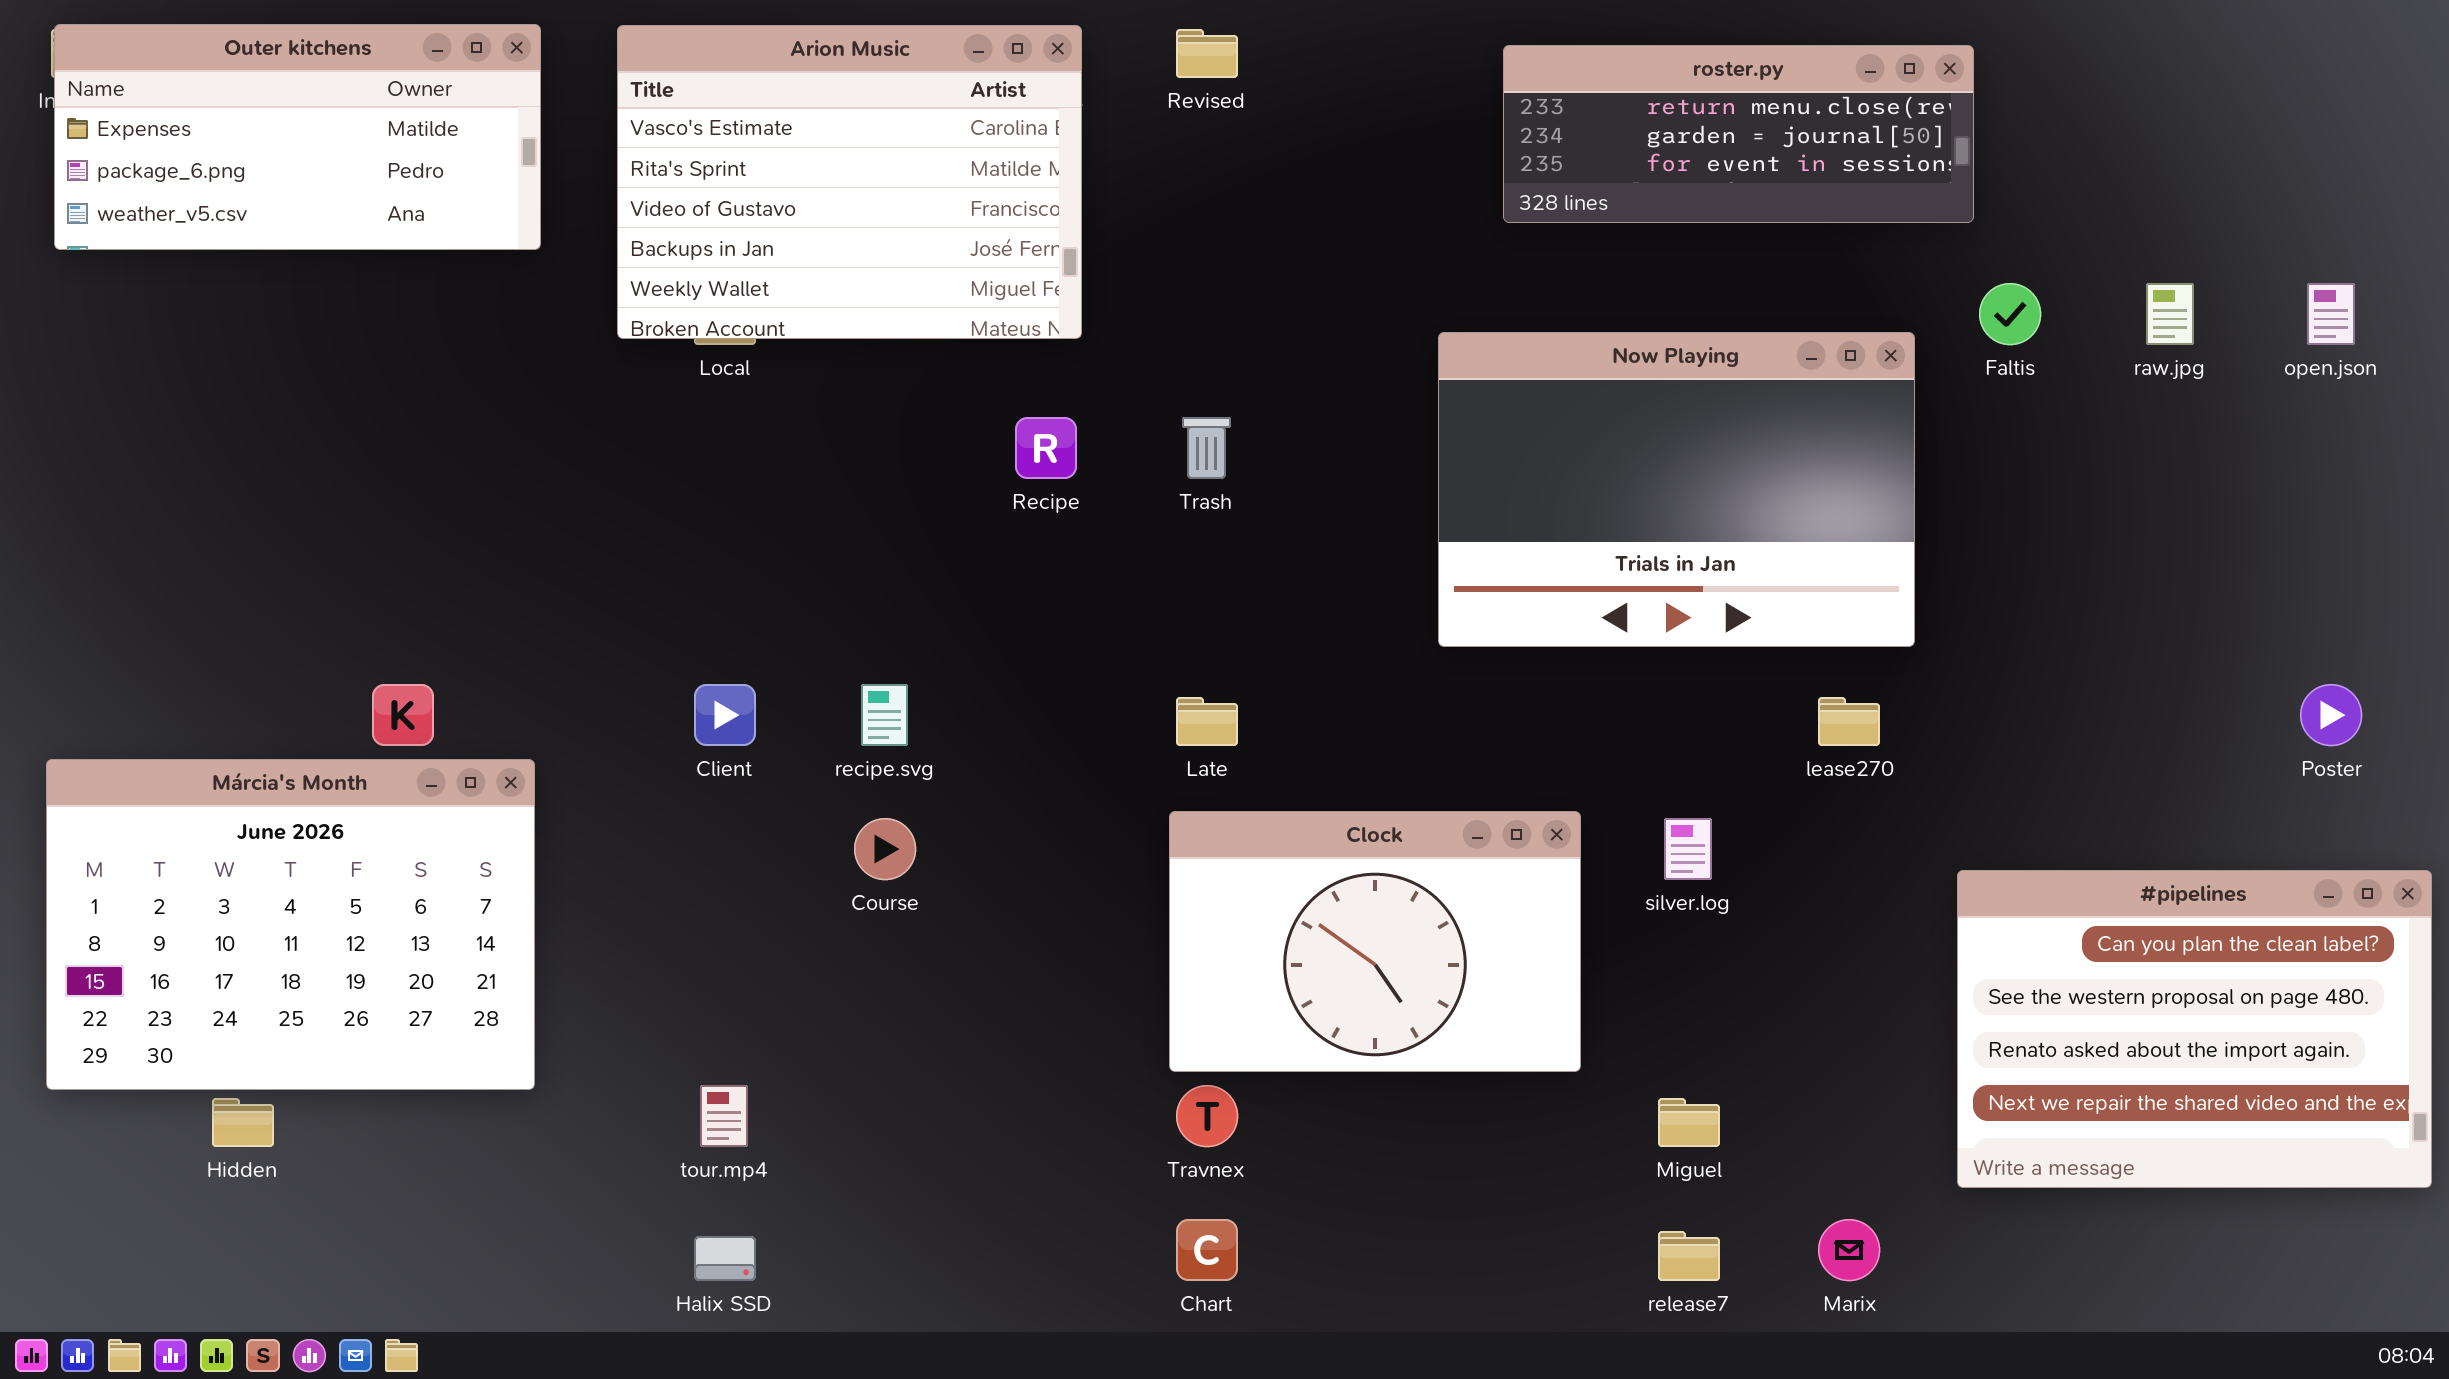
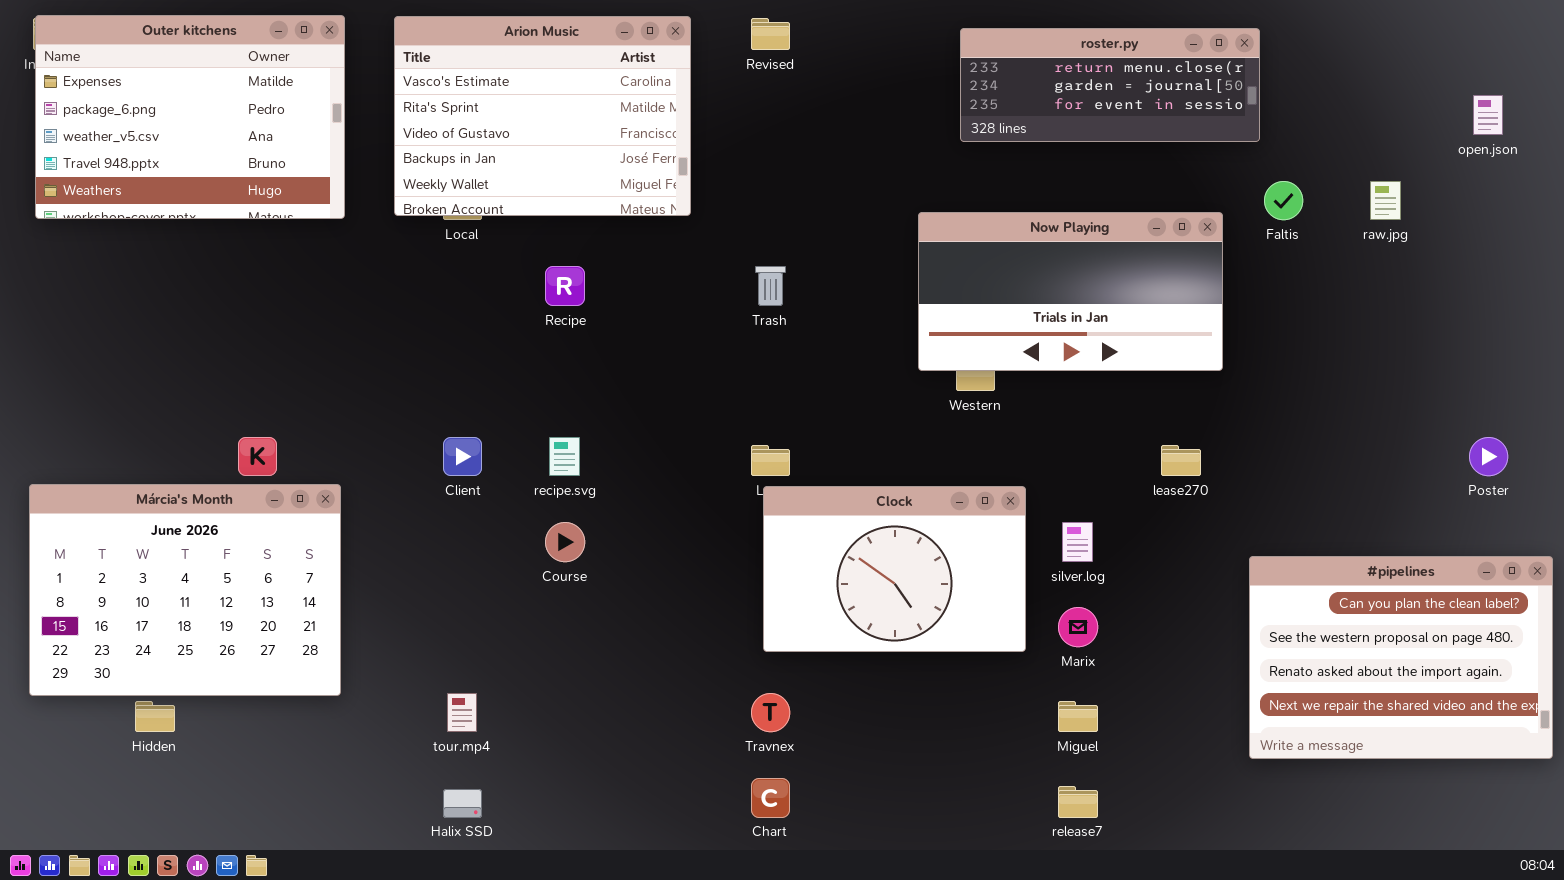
Outer kitchens: [54,24,541,250] -> [35,15,345,219], resized
open.json: [2307,283,2355,345] -> [1473,95,1503,135], moved
Now Playing: [1438,332,1915,647] -> [918,212,1223,371], resized
Recipe: [1015,417,1077,479] -> [545,266,585,306], moved
Clock: [1169,811,1581,1072] -> [763,486,1026,652], moved
Marix: [1818,1219,1880,1281] -> [1058,607,1098,647], moved

